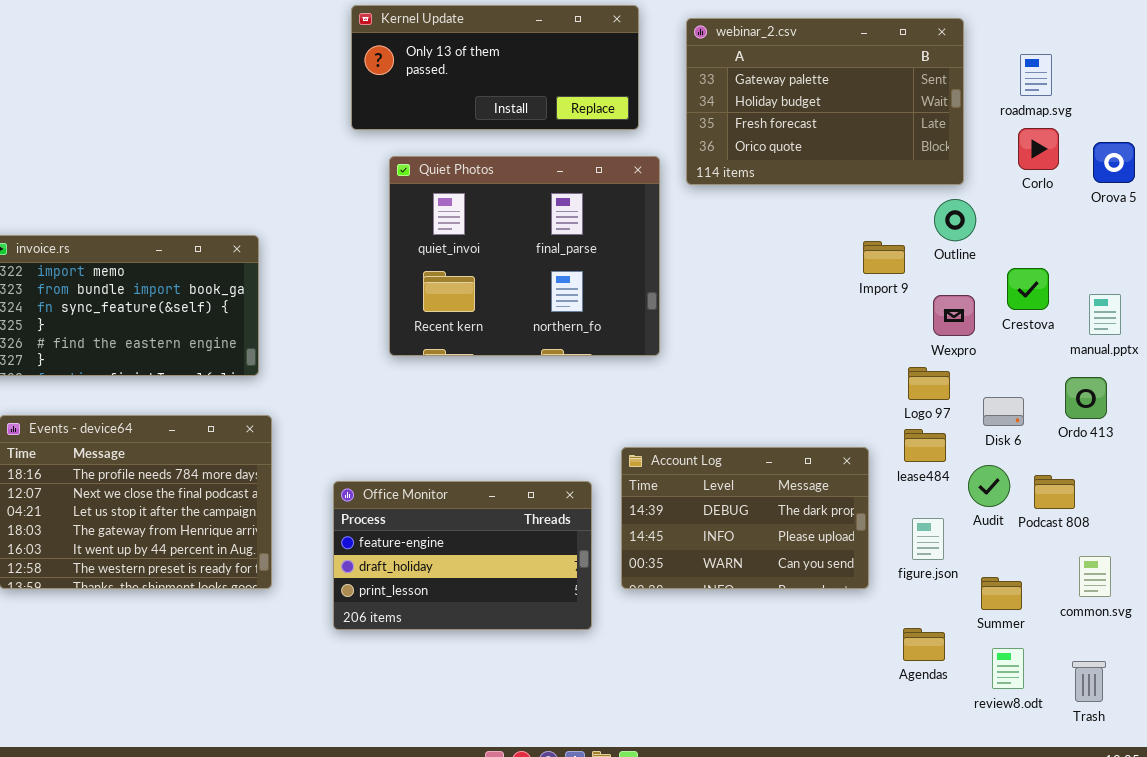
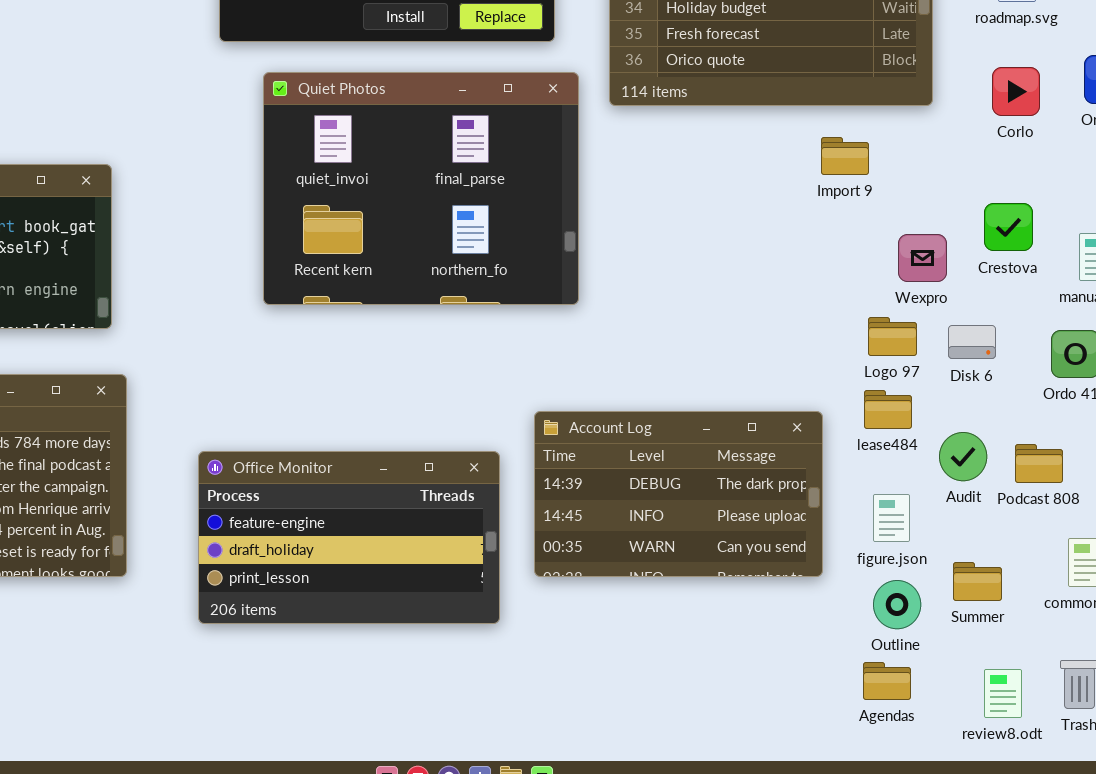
Corlo: [1018,128,1059,170] -> [992,67,1040,116], moved
Outline: [934,199,976,241] -> [873,580,921,629], moved
Import 9: [863,241,905,274] -> [821,137,869,175], moved
Disk 6: [983,397,1024,426] -> [948,325,996,359], moved
Agendas: [903,628,945,661] -> [863,662,911,700], moved
review8.odt: [992,648,1024,689] -> [984,669,1022,718], moved

